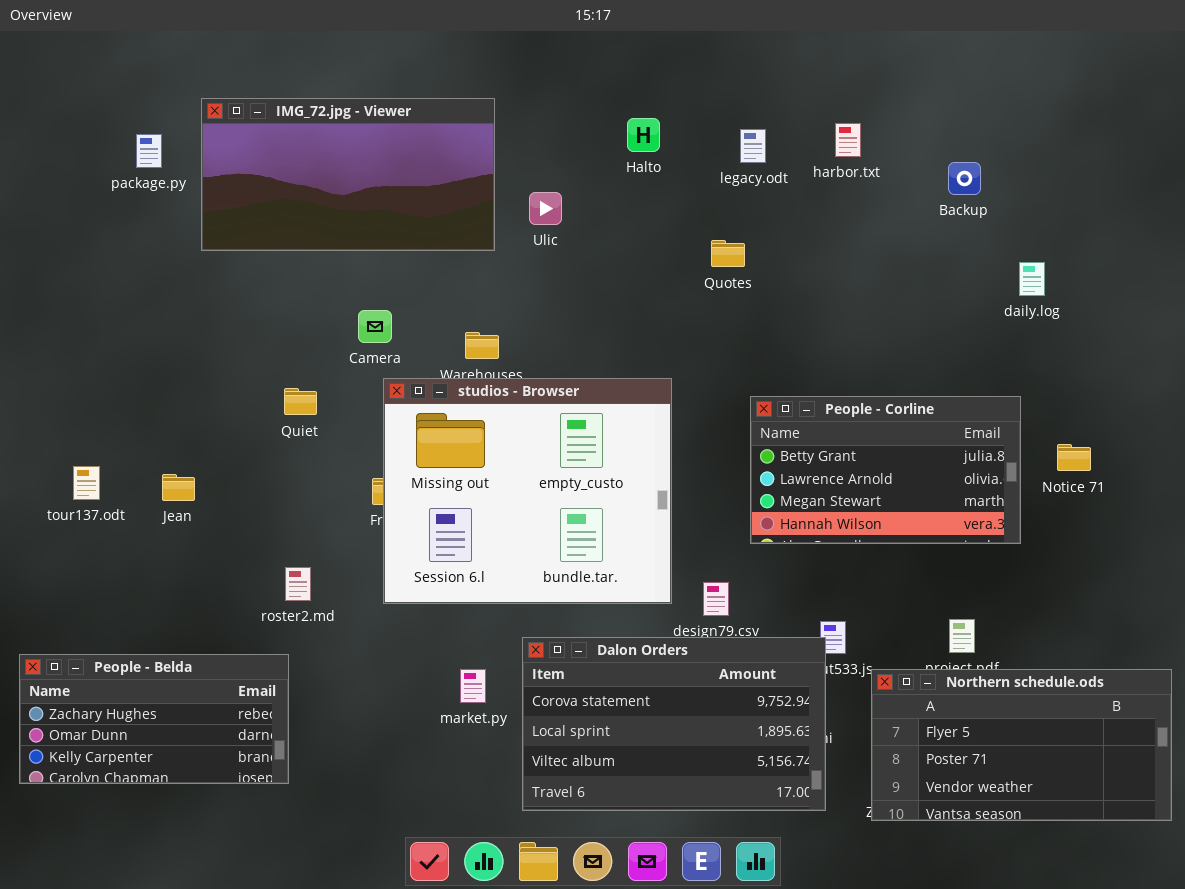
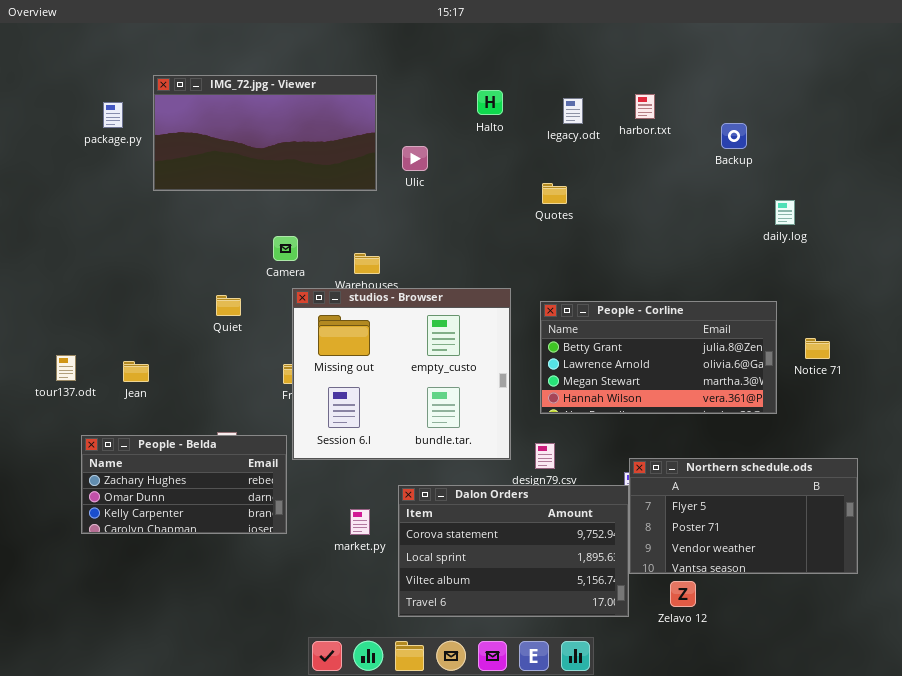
People - Corline: [750,396,1021,544] -> [540,301,777,414], resized
People - Belda: [19,654,289,784] -> [81,435,287,534], moved
Northern schedule.ods: [871,669,1172,821] -> [629,458,858,574], moved

